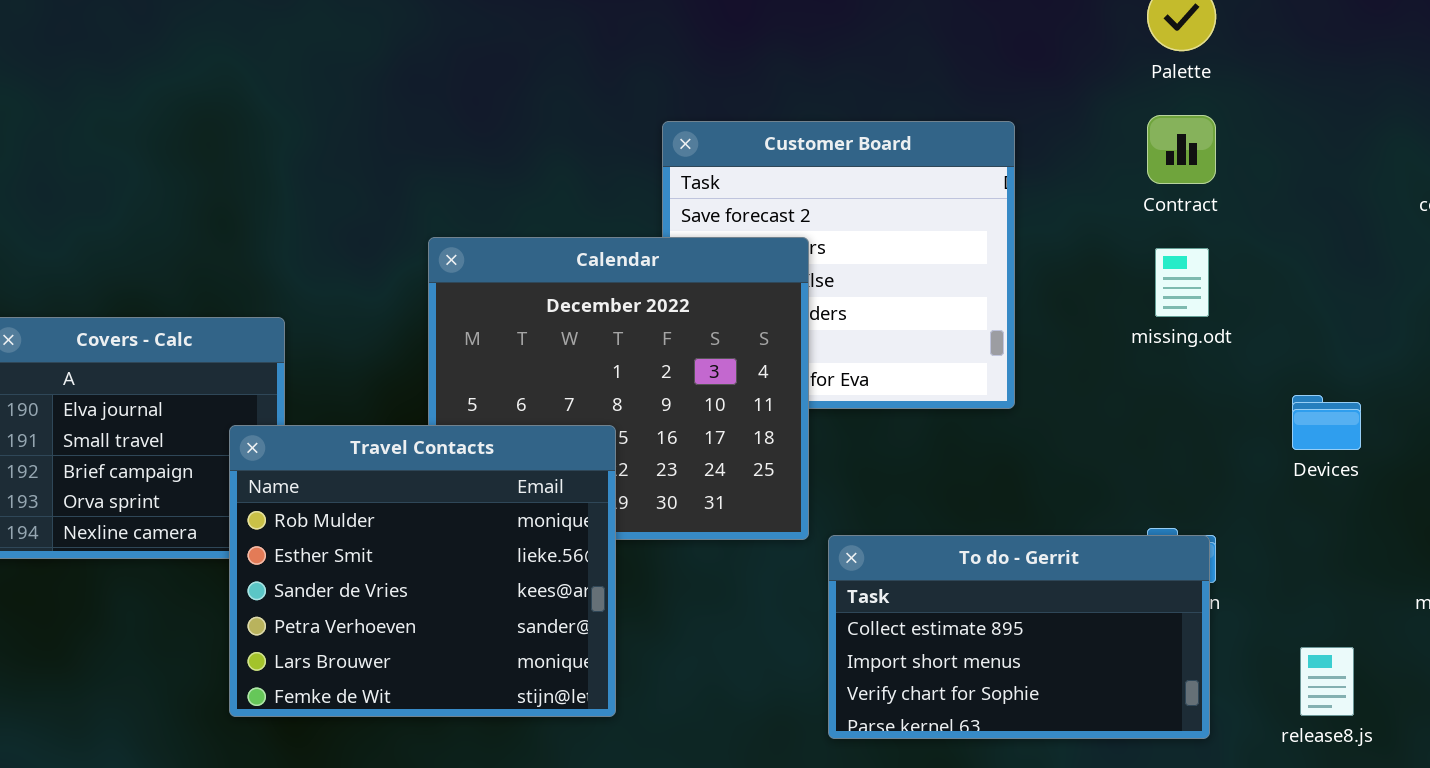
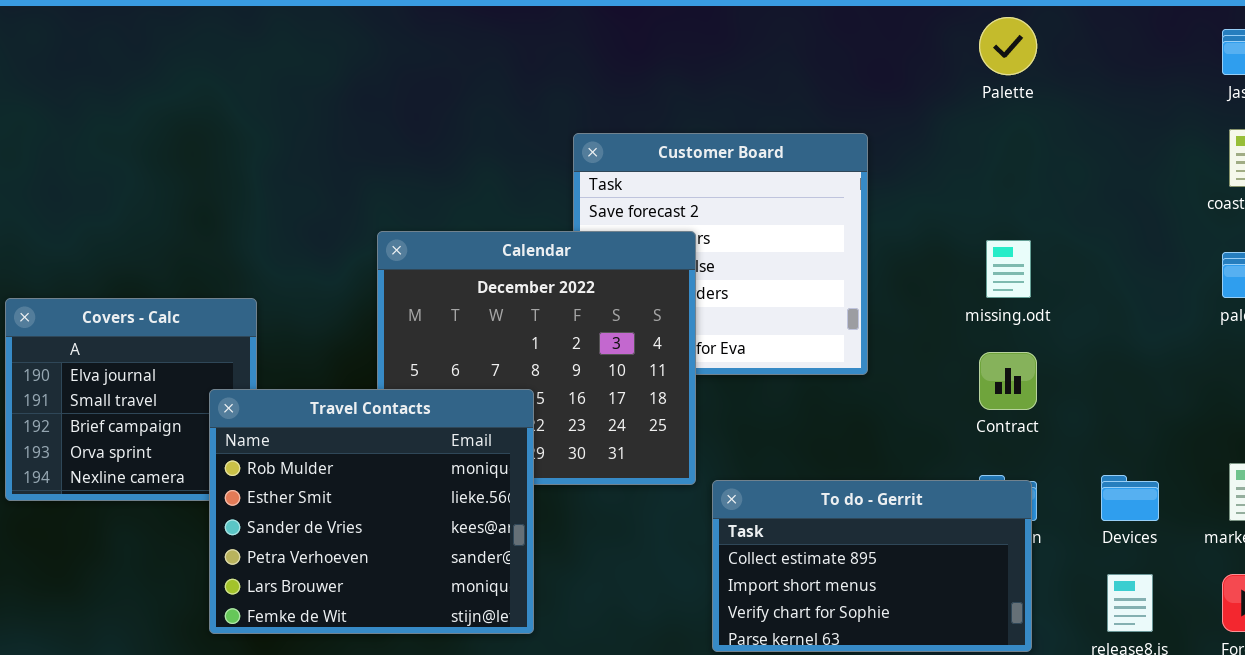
Contract: [1147,115,1216,184] -> [979,352,1037,410], moved
Devices: [1292,395,1361,450] -> [1101,475,1159,521], moved

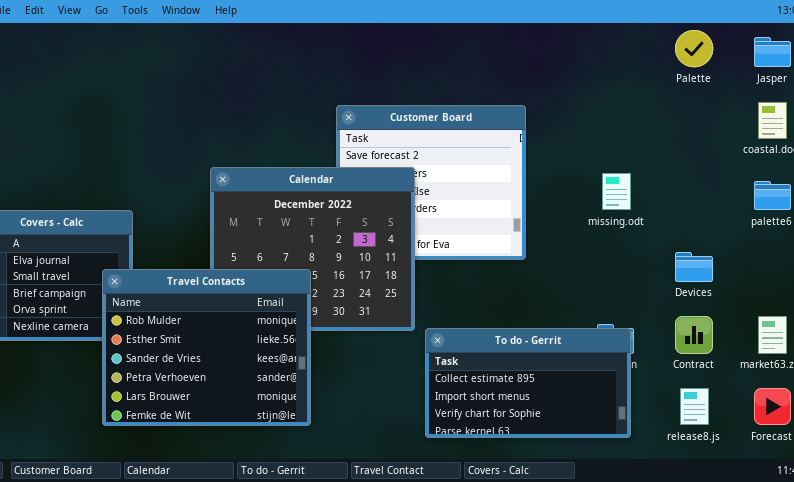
Palette: [979,17,1037,75] -> [675,30,713,67], moved
Contract: [979,352,1037,410] -> [675,316,713,354], moved
Devices: [1101,475,1159,521] -> [675,252,713,282], moved

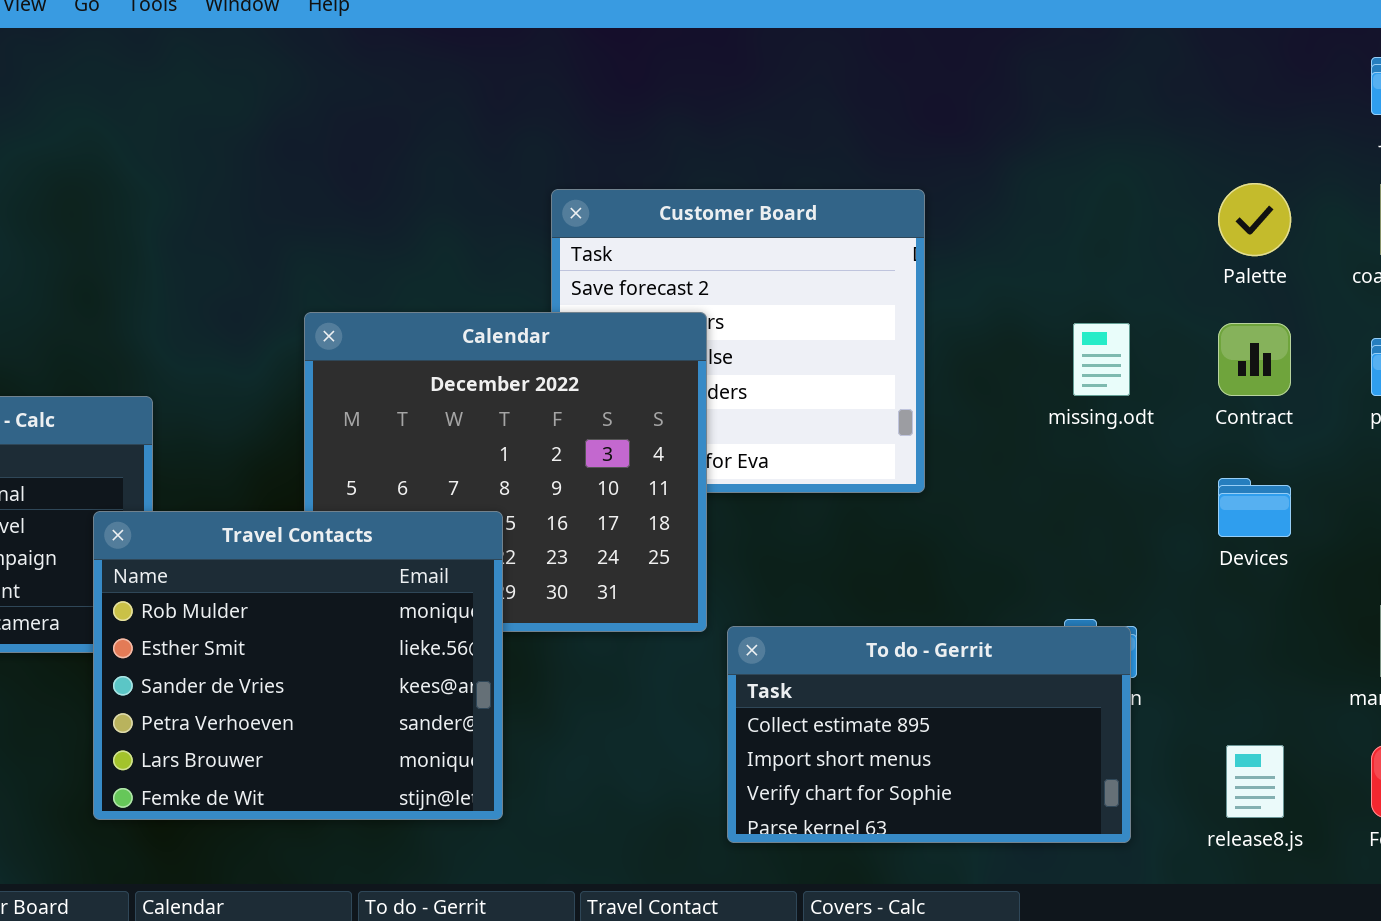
Palette: [675,30,713,67] -> [1218,183,1291,256], moved
Contract: [675,316,713,354] -> [1218,323,1291,396], moved

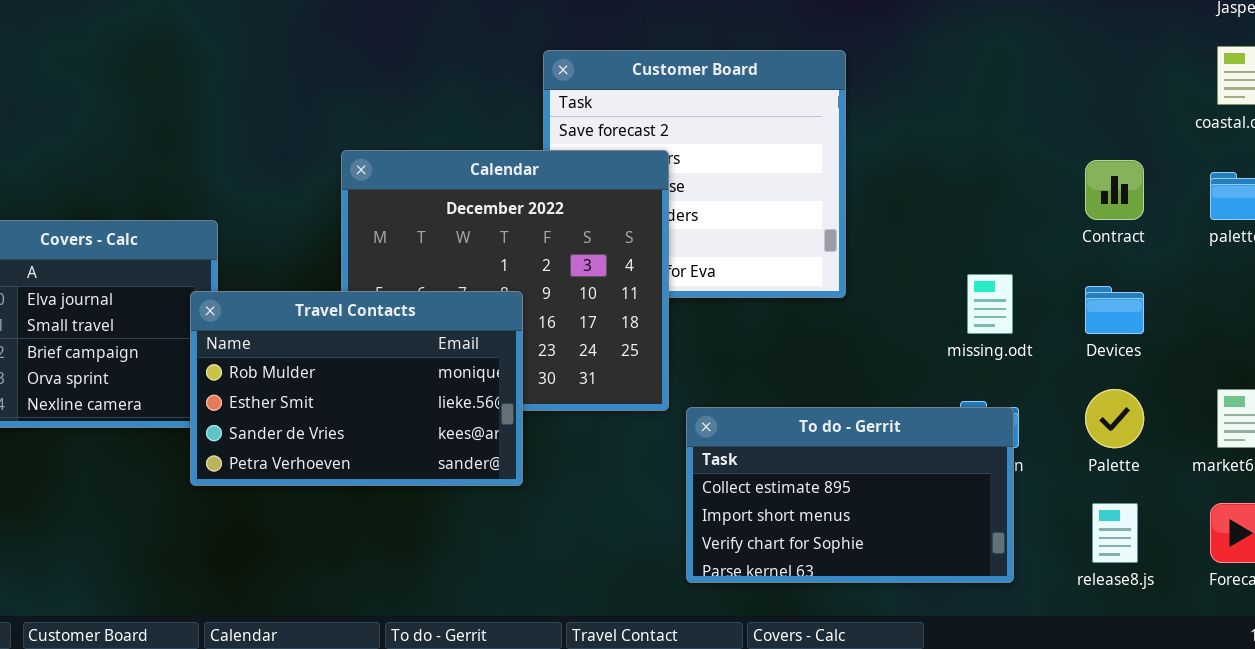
Palette: [1218,183,1291,256] -> [1085,389,1144,448], moved
missing.odt: [1073,323,1130,396] -> [967,274,1013,334], moved
Travel Contacts: [93,511,503,820] -> [190,291,523,486], moved, resized

